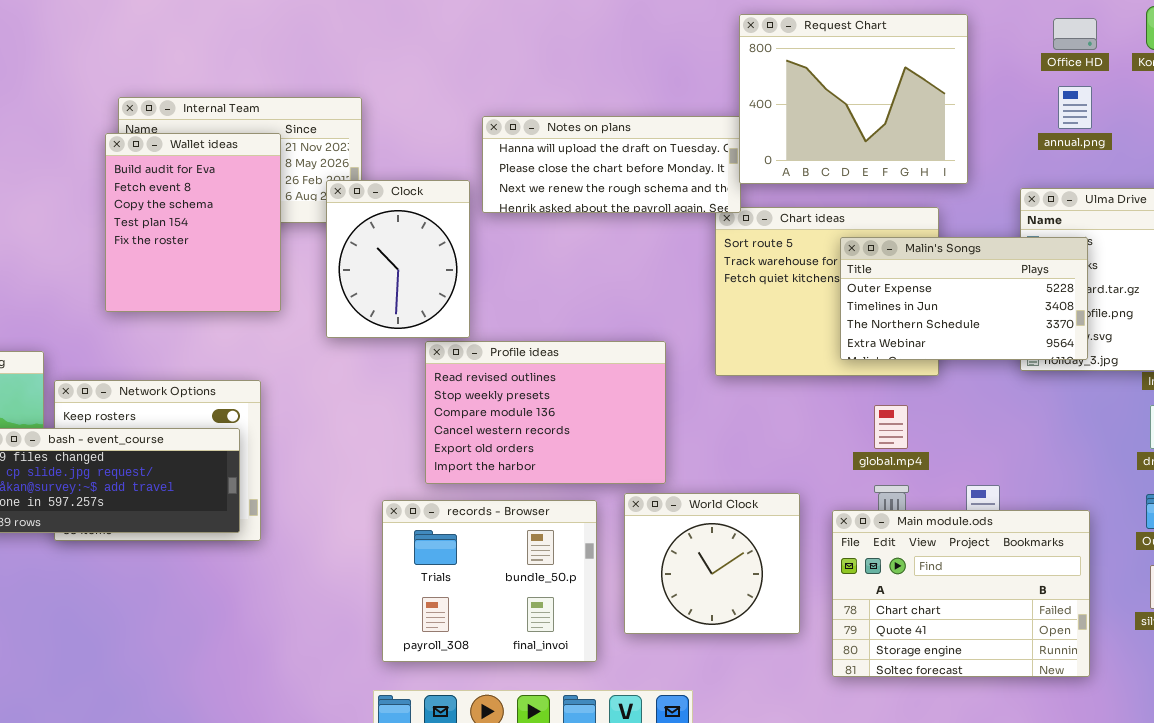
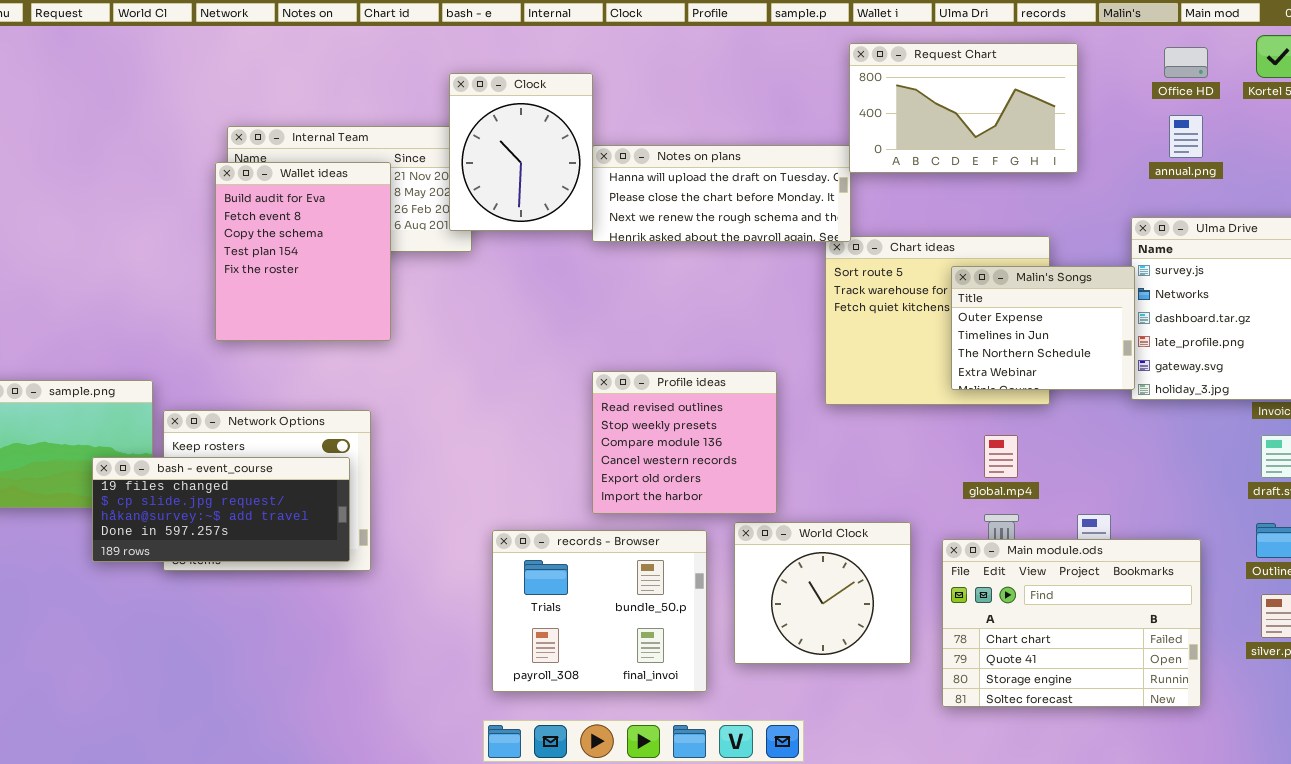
Request Chart: [739,14,968,184] -> [849,43,1078,173], resized
Clock: [326,180,470,338] -> [449,73,593,231], moved
Malin's Songs: [840,237,1088,360] -> [951,266,1135,390], resized
Profile ideas: [425,341,666,484] -> [592,371,777,514], resized

